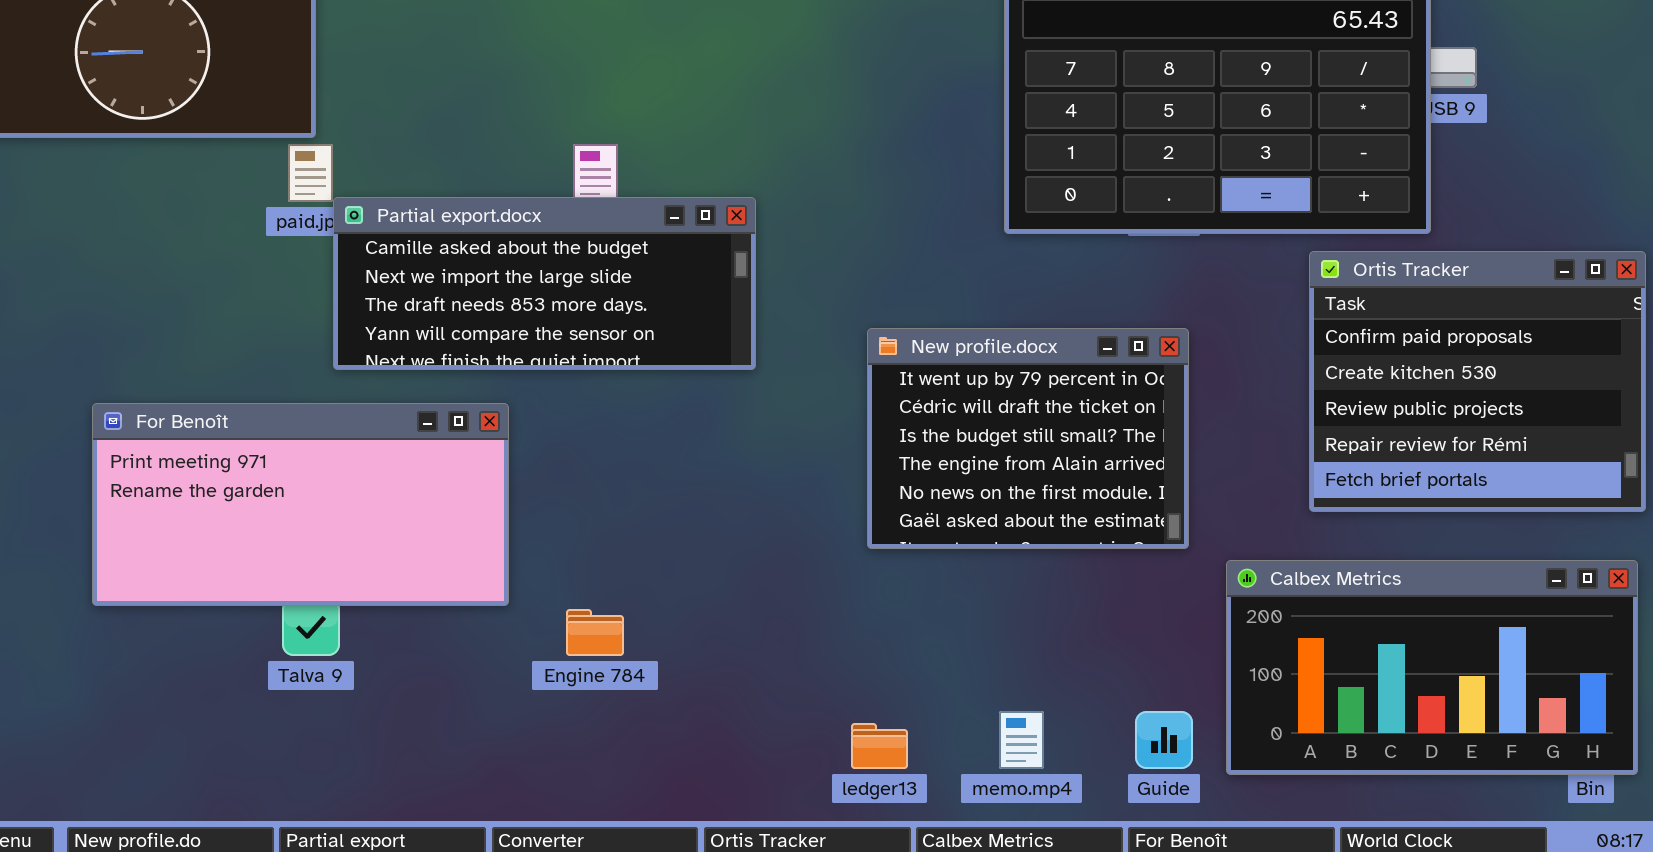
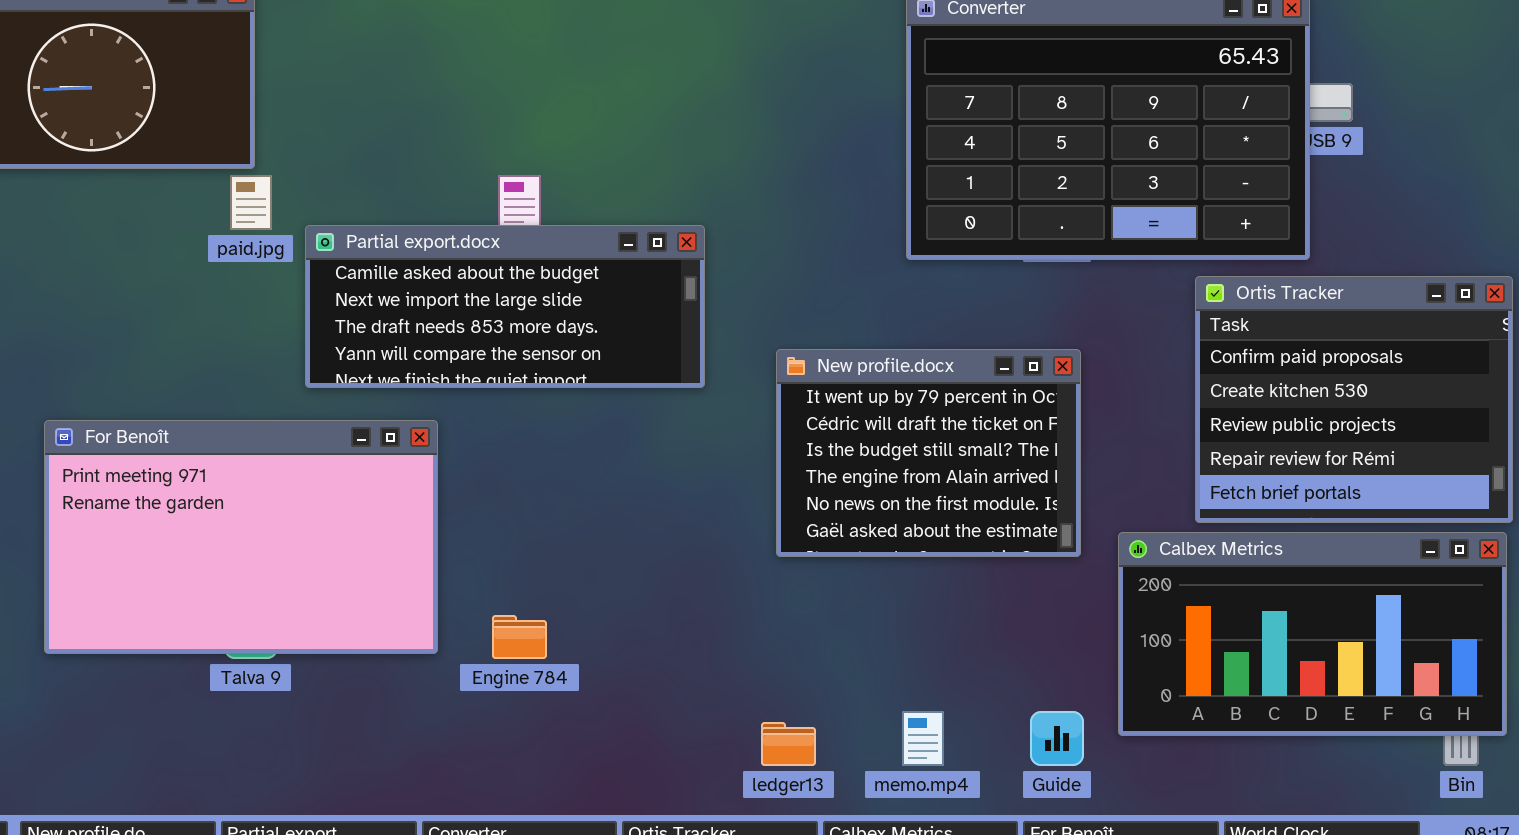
Partial export.docx: [333,197,756,370] -> [305,225,705,388], moved
For Benoît: [92,403,509,606] -> [44,420,438,654], resized
Calbex Metrics: [1226,560,1638,775] -> [1118,532,1507,736], moved

